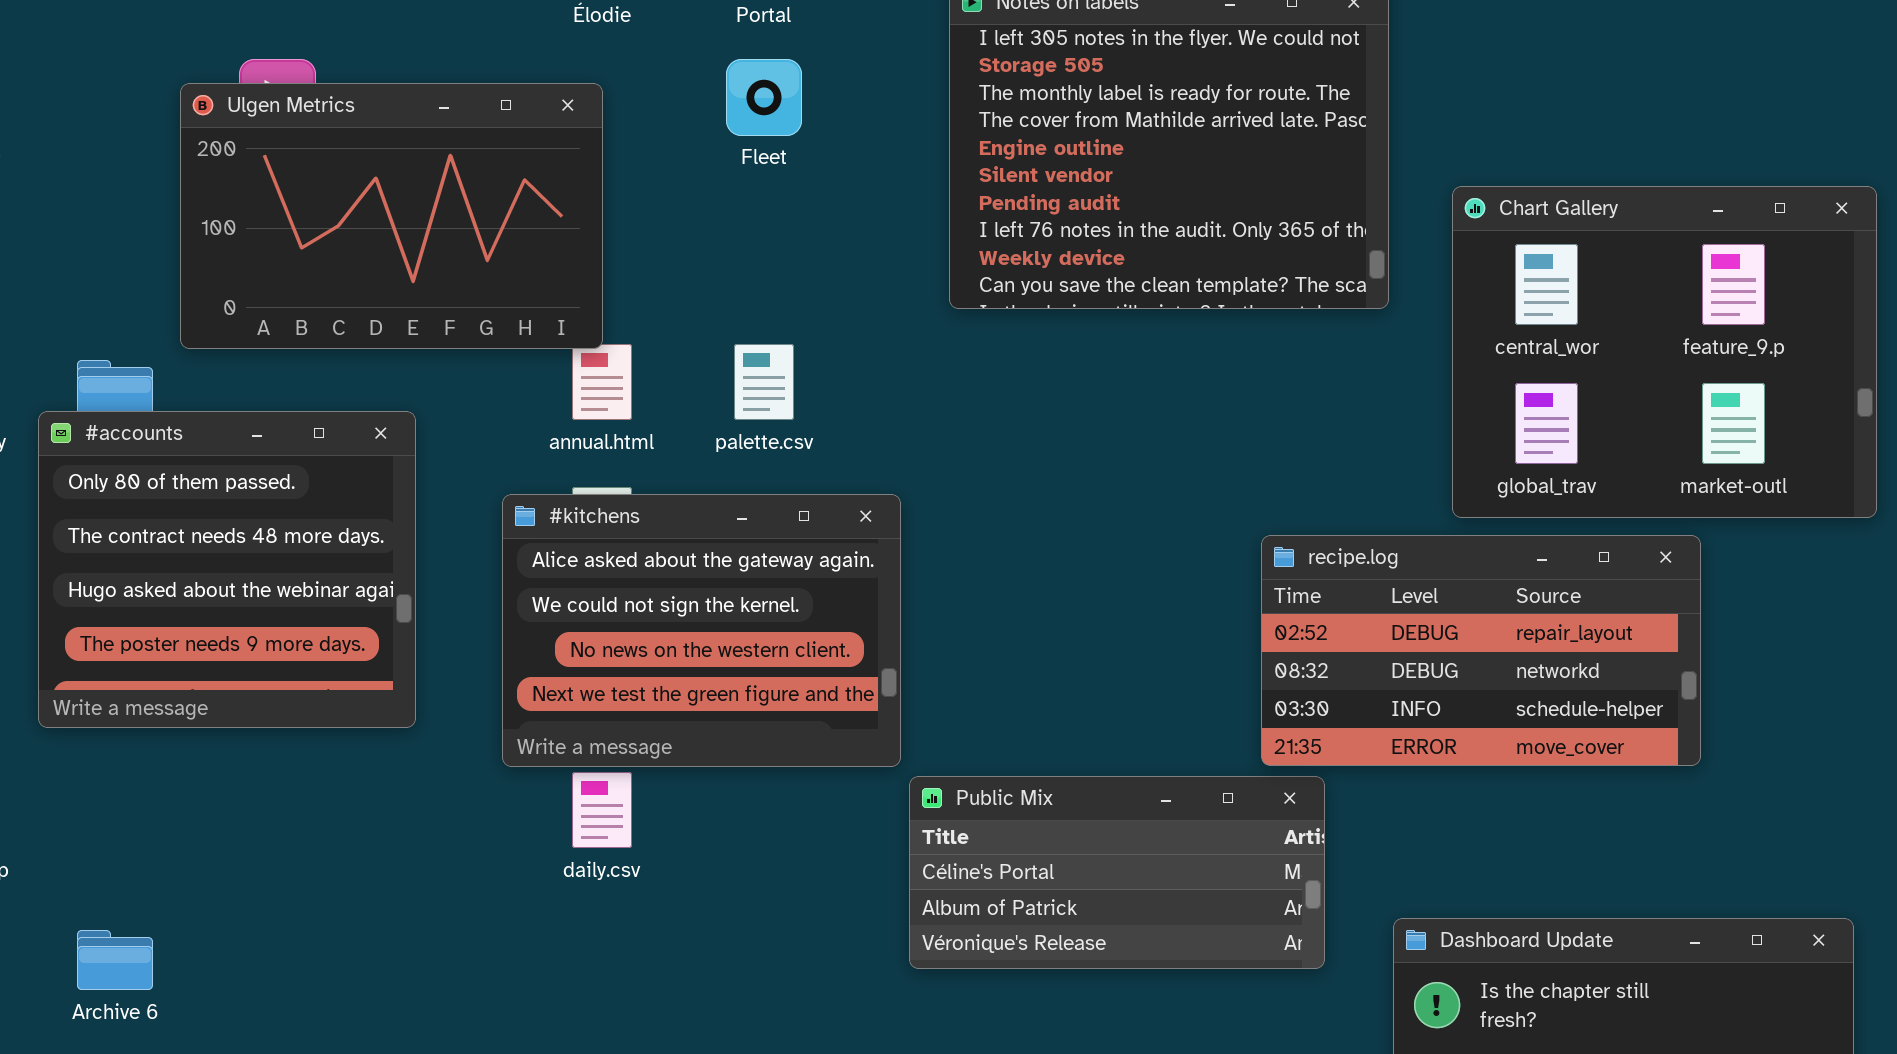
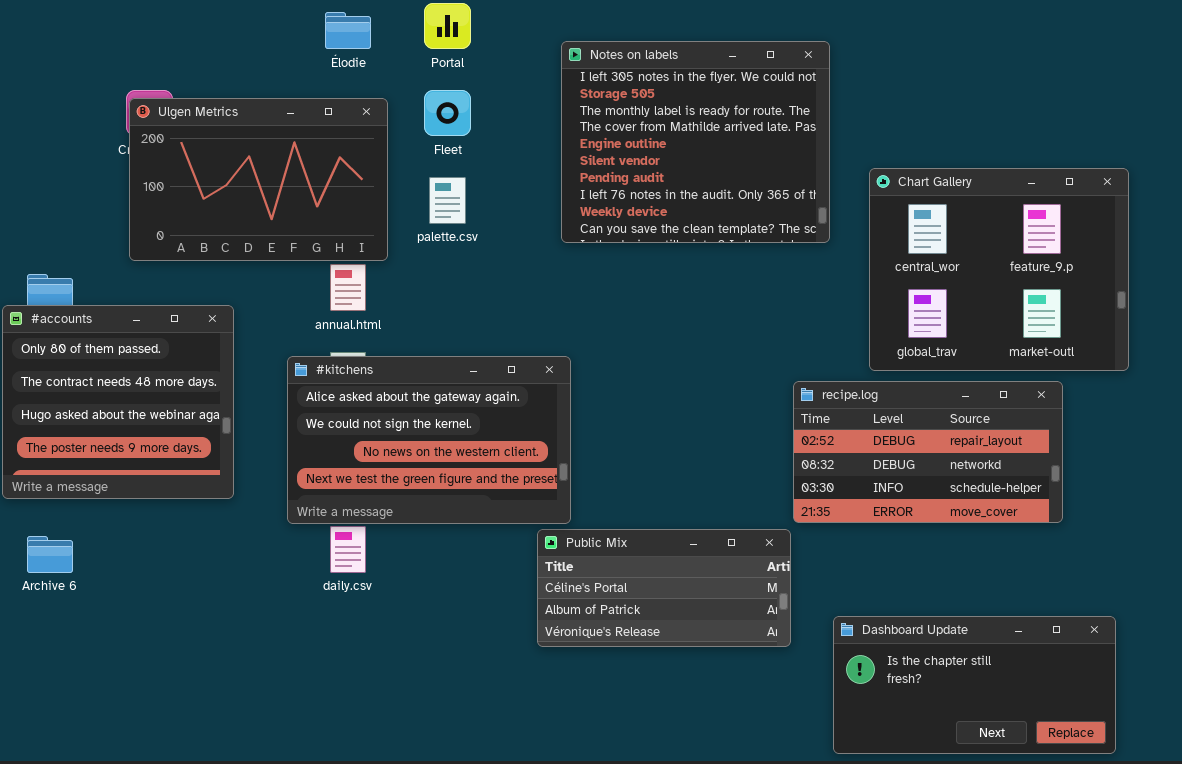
Ulgen Metrics: [180,83,603,349] -> [129,98,388,261], moved
palette.csv: [734,344,794,420] -> [429,177,466,224], moved
#kitchens: [502,494,901,767] -> [287,356,571,524], resized
recipe.log: [1261,535,1701,766] -> [793,381,1063,523], moved
Archive 6: [77,930,153,990] -> [27,536,73,573], moved

